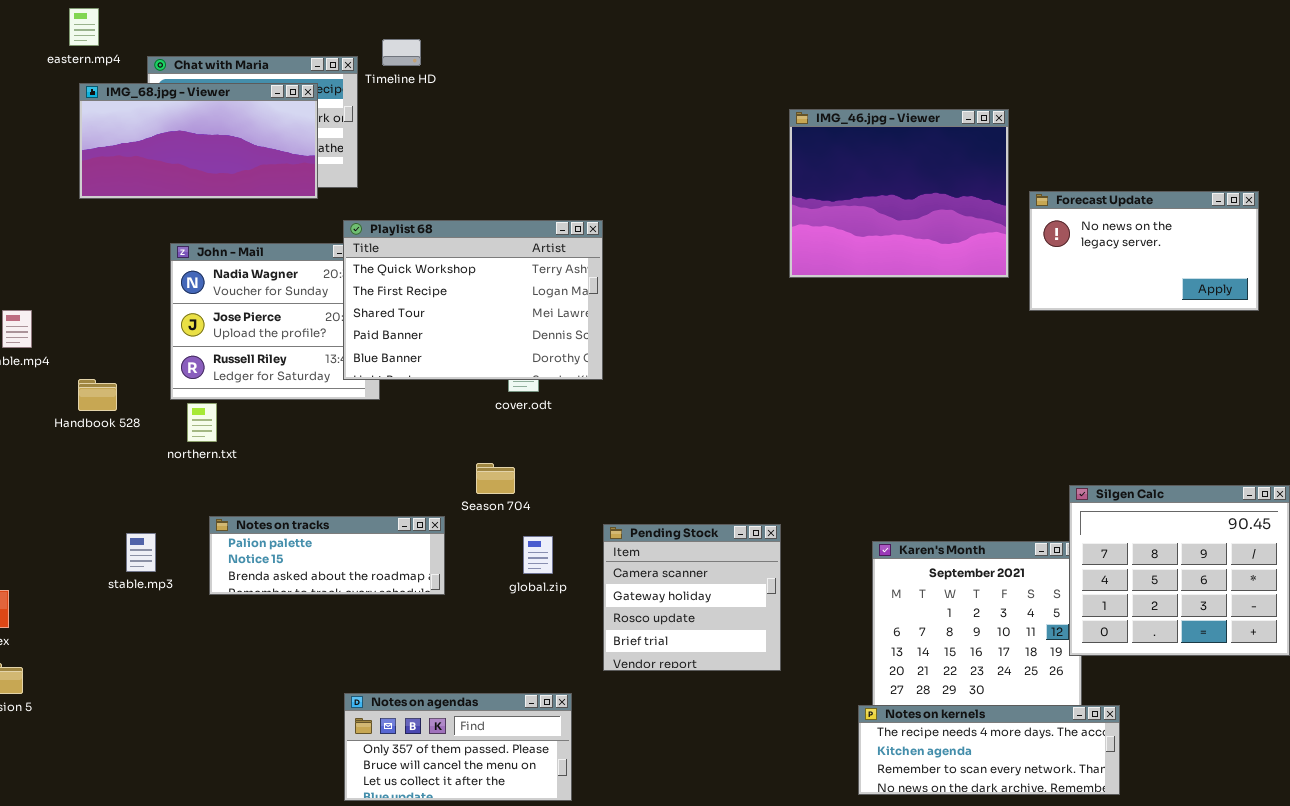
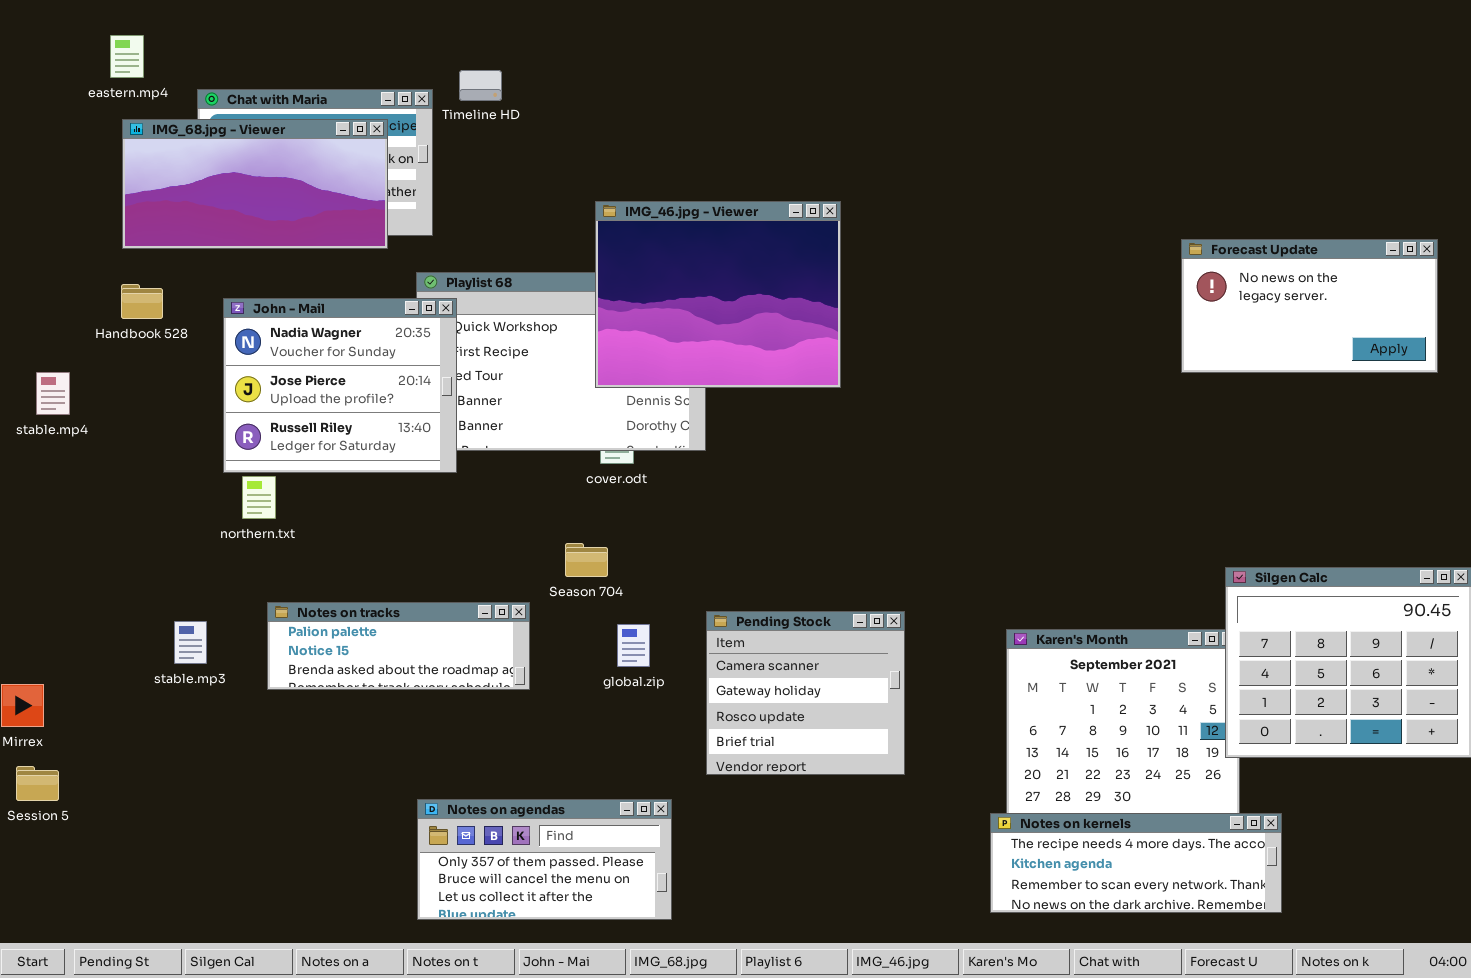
IMG_46.jpg - Viewer: [789,109,1009,278] -> [595,201,841,388], moved
John - Mail: [170,243,380,400] -> [223,298,457,473], raised
Handbook 528: [78,379,117,411] -> [121,284,163,319], moved

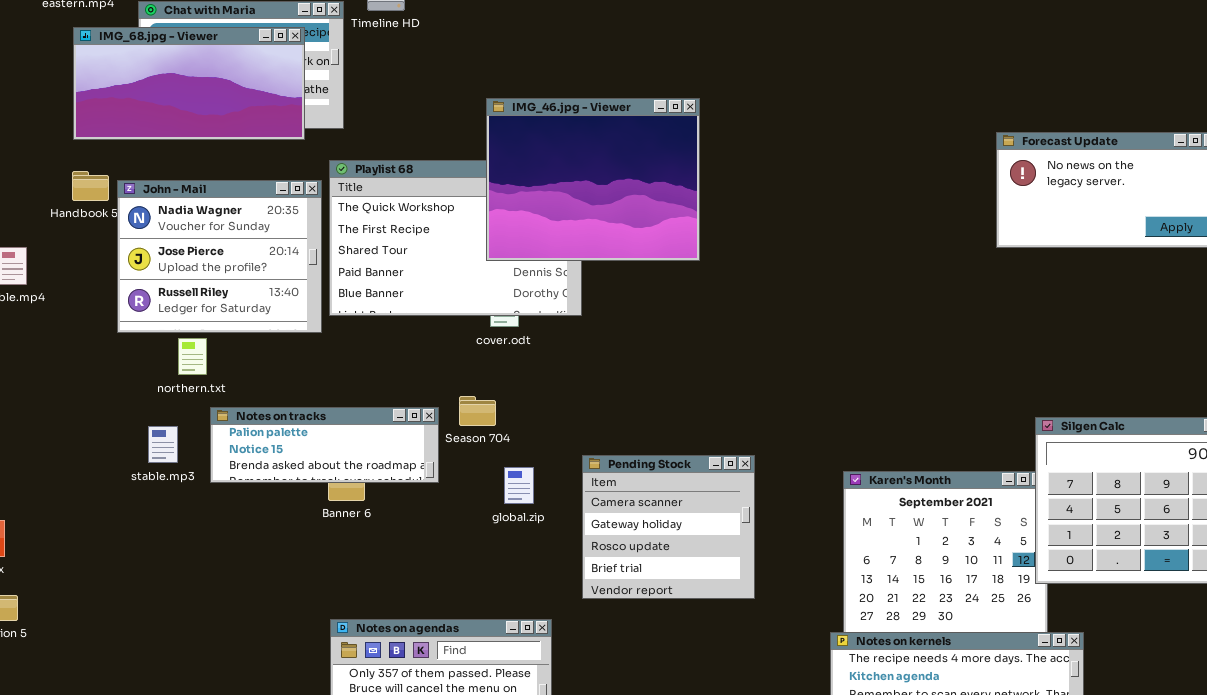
John - Mail: [223,298,457,473] -> [117,180,322,333], moved
Notes on tracks: [267,602,530,690] -> [210,407,439,483], moved
stable.mp3: [174,621,207,664] -> [148,426,178,463], moved

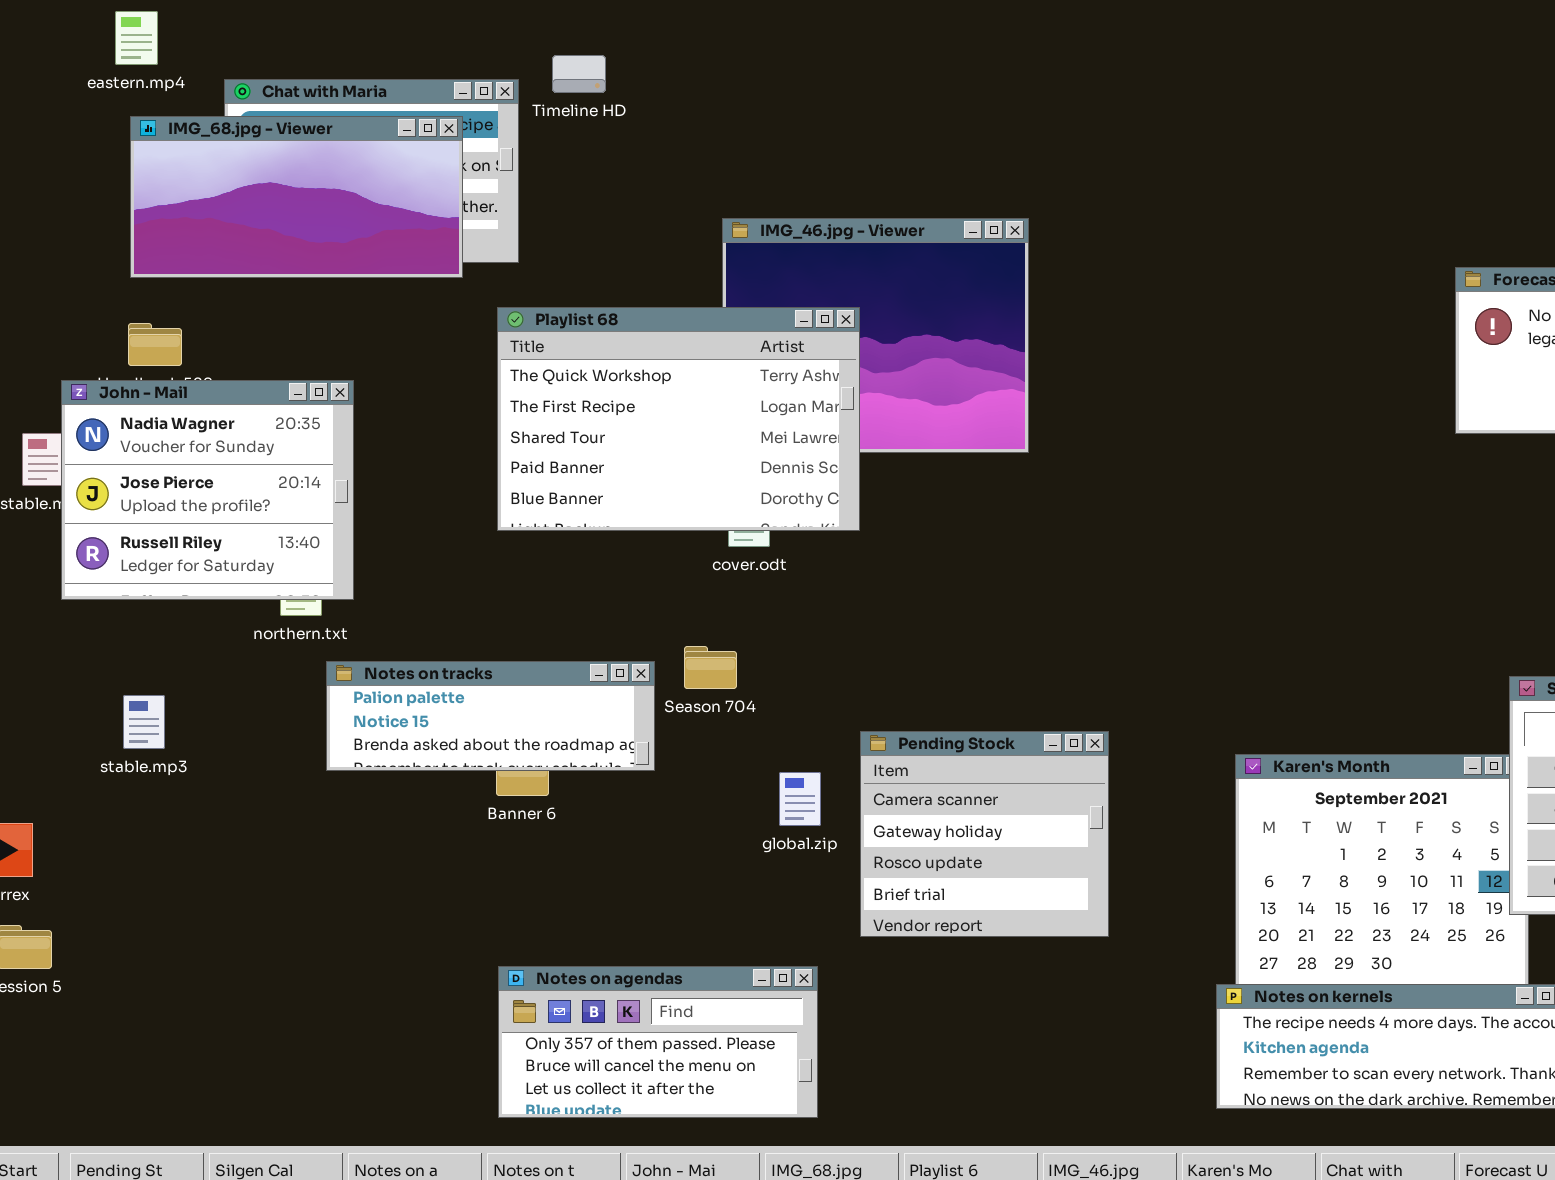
Playlist 68: [329,160,582,316] -> [497,307,860,531], raised
John - Mail: [117,180,322,333] -> [61,380,354,600], moved
stable.mp3: [148,426,178,463] -> [123,695,165,749], moved
global.zip: [504,467,534,504] -> [779,772,821,826], moved

